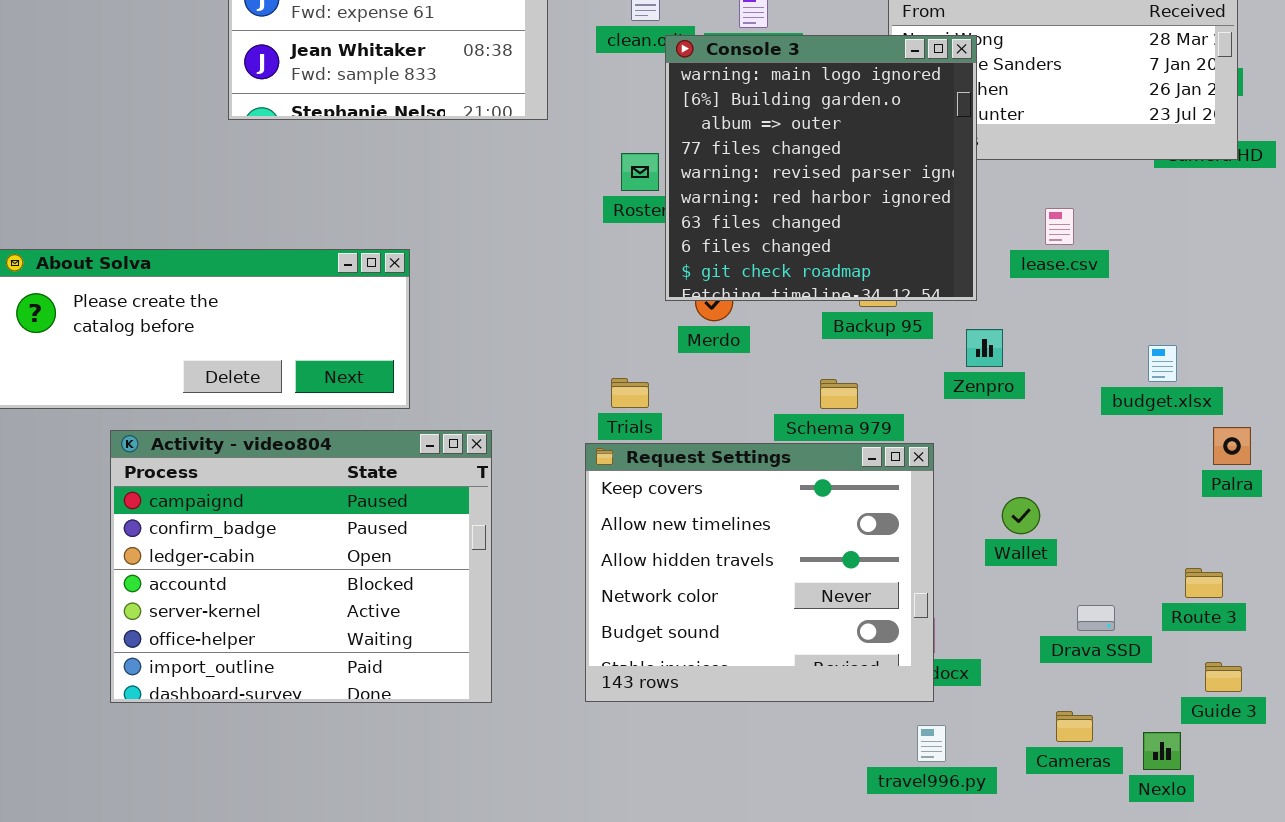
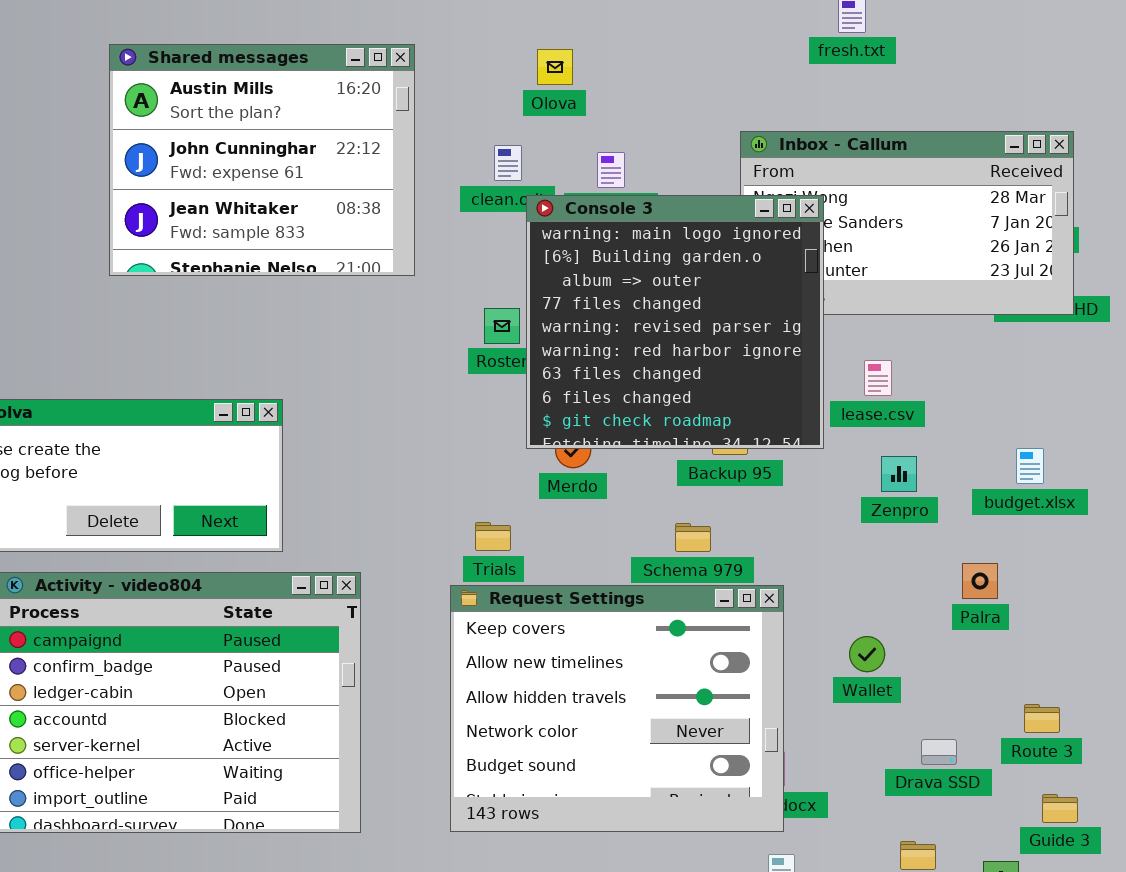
lease.csv: [1045,208,1074,245] -> [864,360,892,396], moved
Zenpro: [966,329,1003,367] -> [881,456,917,492], moved
budget.xlsx: [1148,345,1177,382] -> [1016,448,1044,484], moved
Palra: [1213,427,1251,465] -> [962,563,998,599], moved

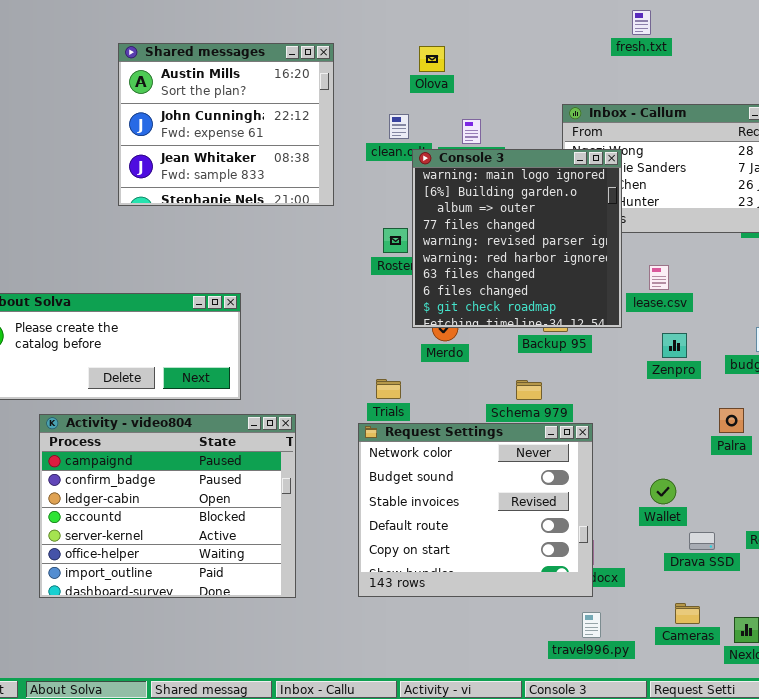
Request Settings: [450,585,784,832] -> [358,423,593,597], scrolled down 3 rows
Wallet: [849,636,885,672] -> [650,479,676,504], moved

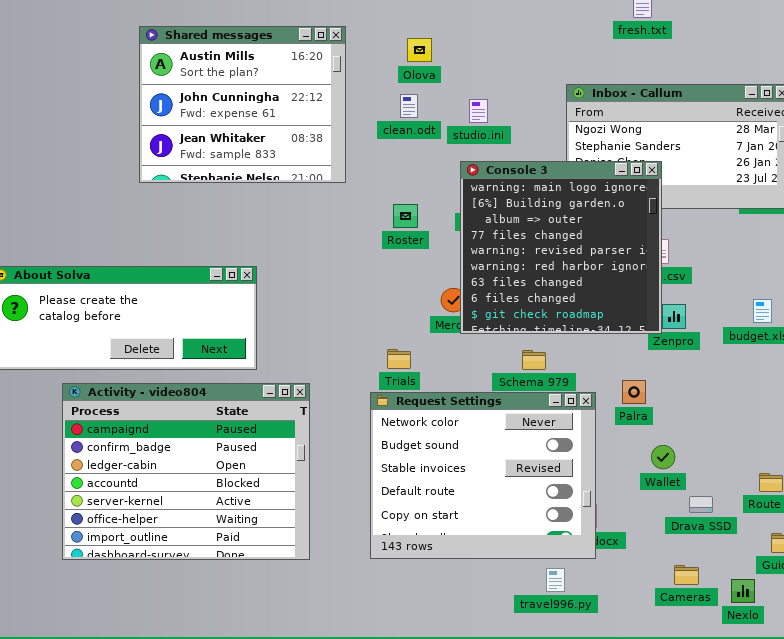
Olova: [419,46,445,72] -> [407,38,432,62], moved
Console 3: [412,149,622,328] -> [460,161,662,334], moved
Palra: [719,408,744,433] -> [622,380,646,404], moved
travel996.py: [582,612,601,638] -> [546,568,565,592], moved

